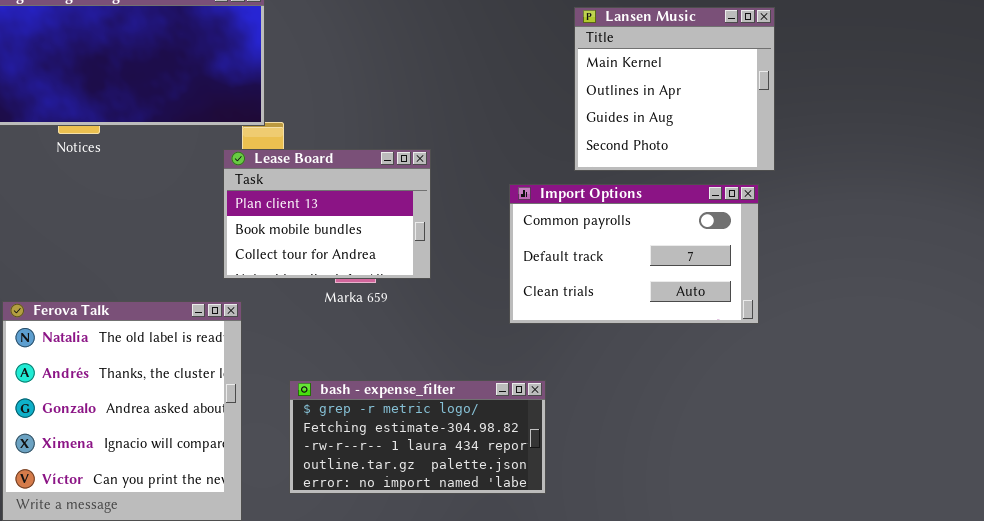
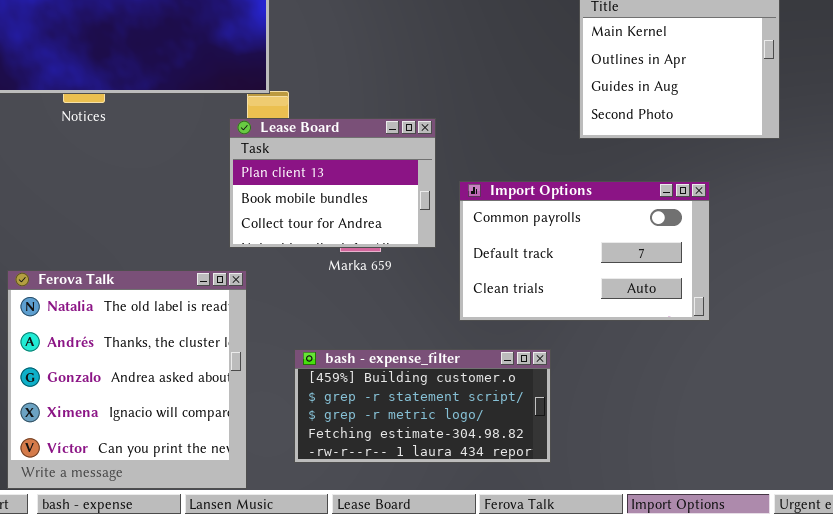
Import Options: [509,184,759,324] -> [459,181,710,321], moved
bash - expense_filter: [289,380,546,494] -> [294,349,551,463], scrolled up 2 rows

